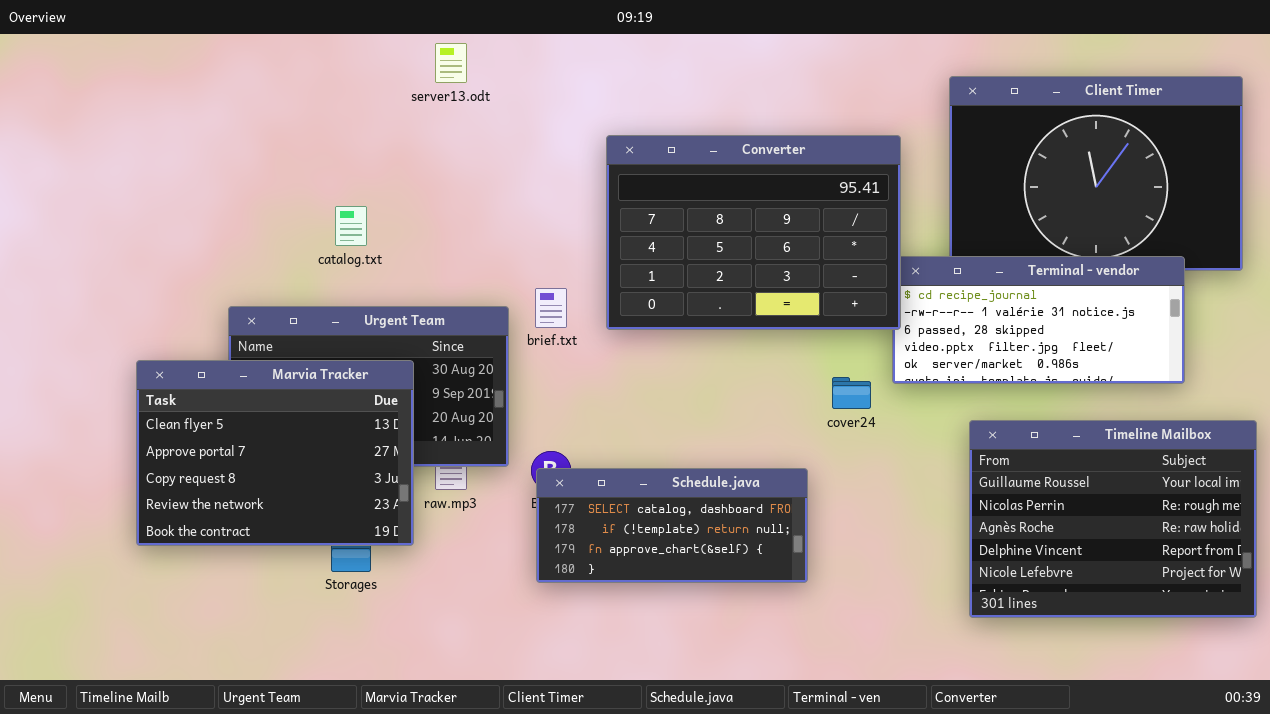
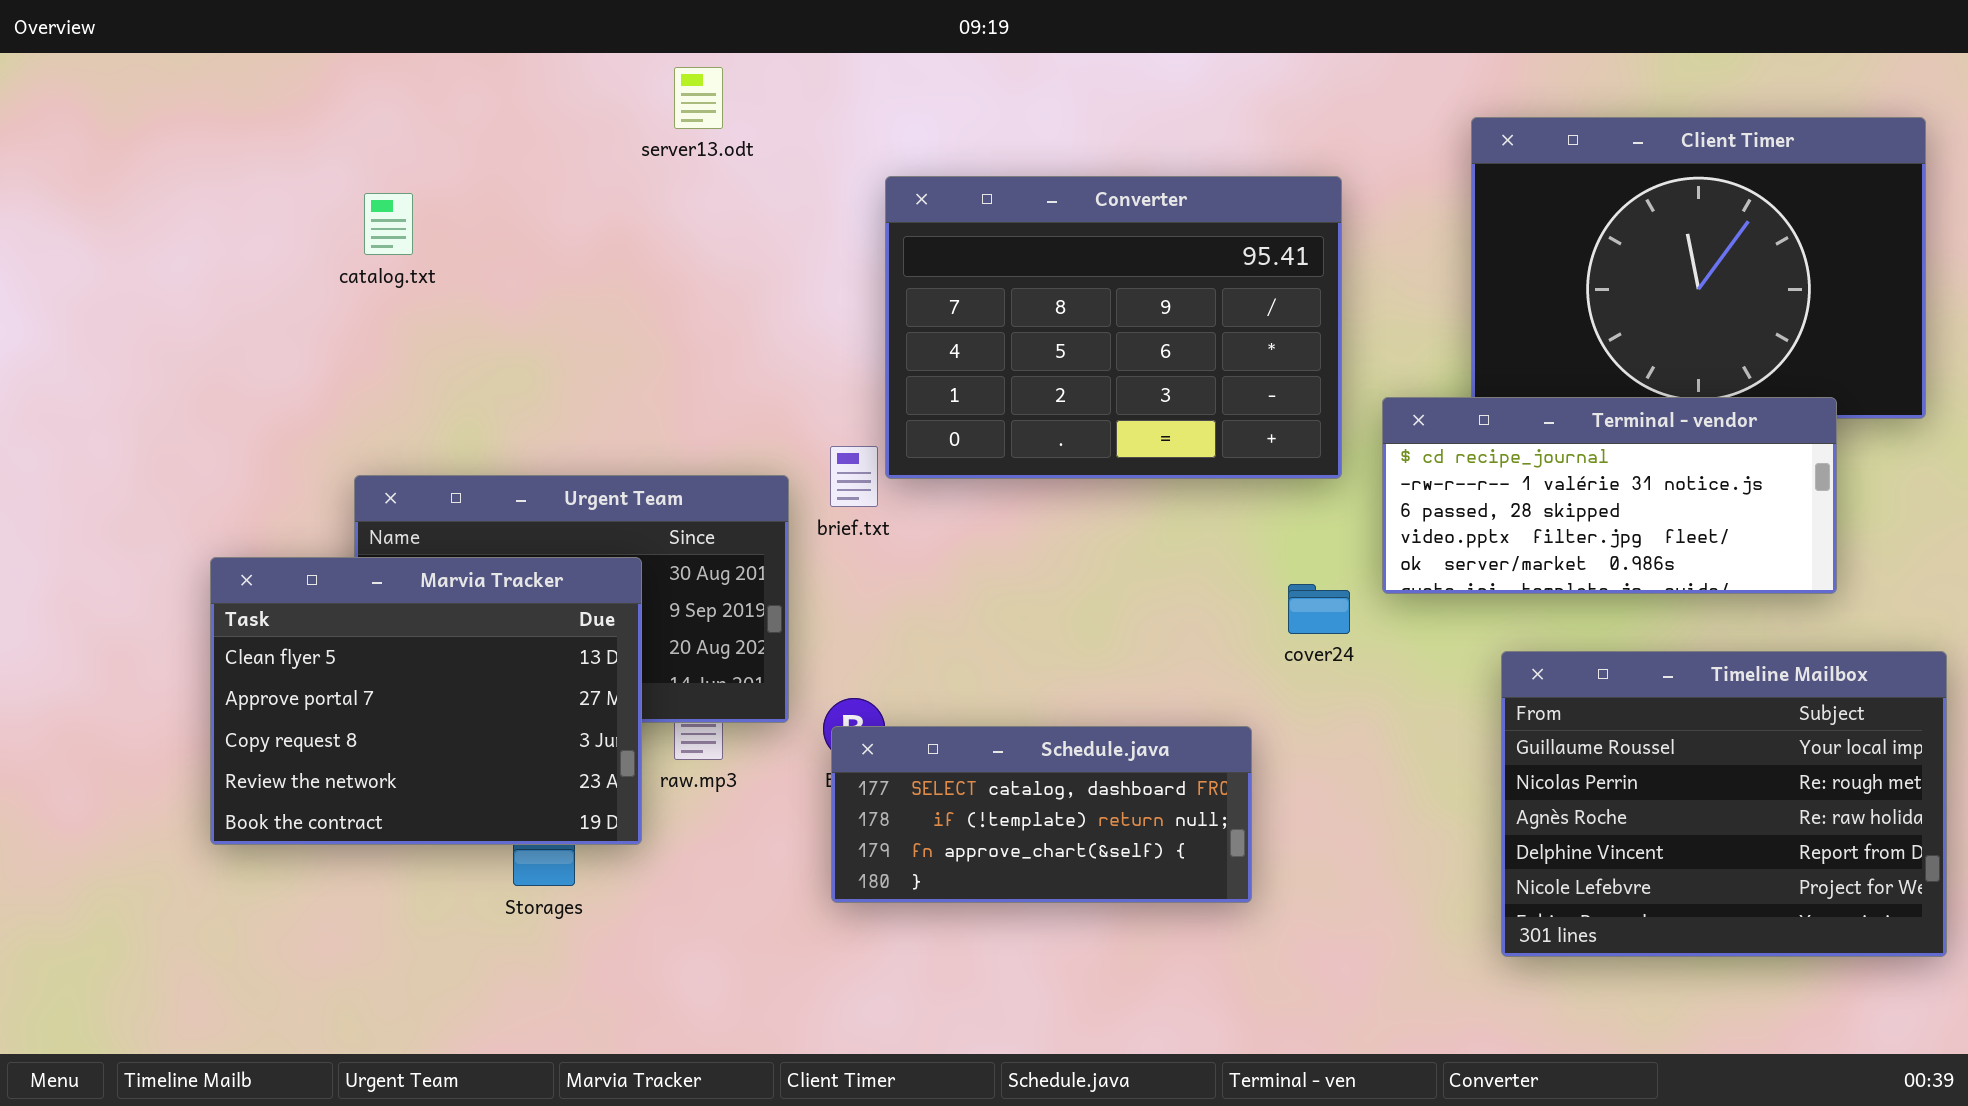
Converter: [606,135,901,330] -> [885,176,1342,479], moved
catalog.txt: [335,206,367,246] -> [364,193,413,255], moved

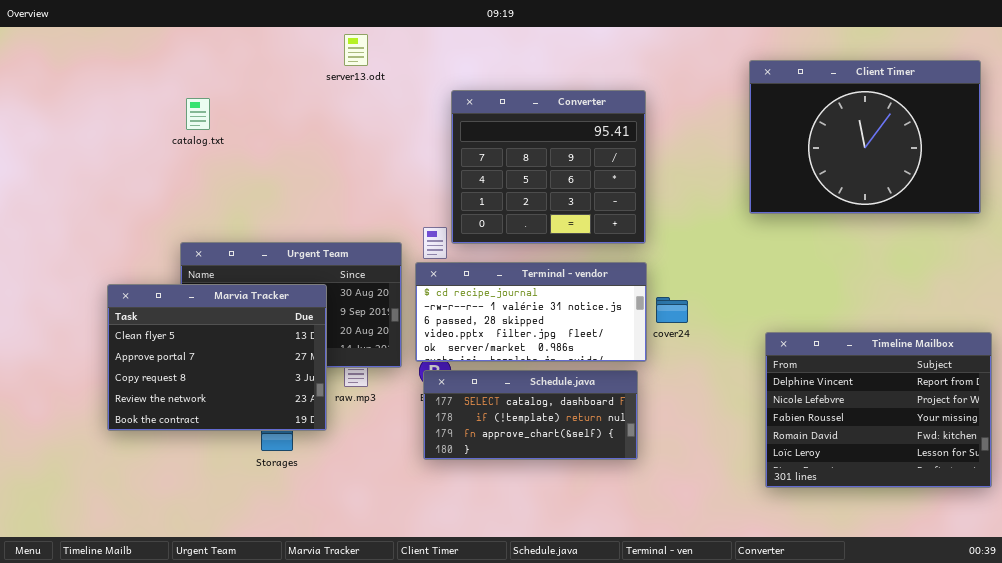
Converter: [885,176,1342,479] -> [451,90,646,244], resized
Terminal - vendor: [1382,397,1837,594] -> [415,262,647,362], moved
Timeline Mailbox: [1501,651,1947,957] -> [765,332,992,488], scrolled down 3 rows

